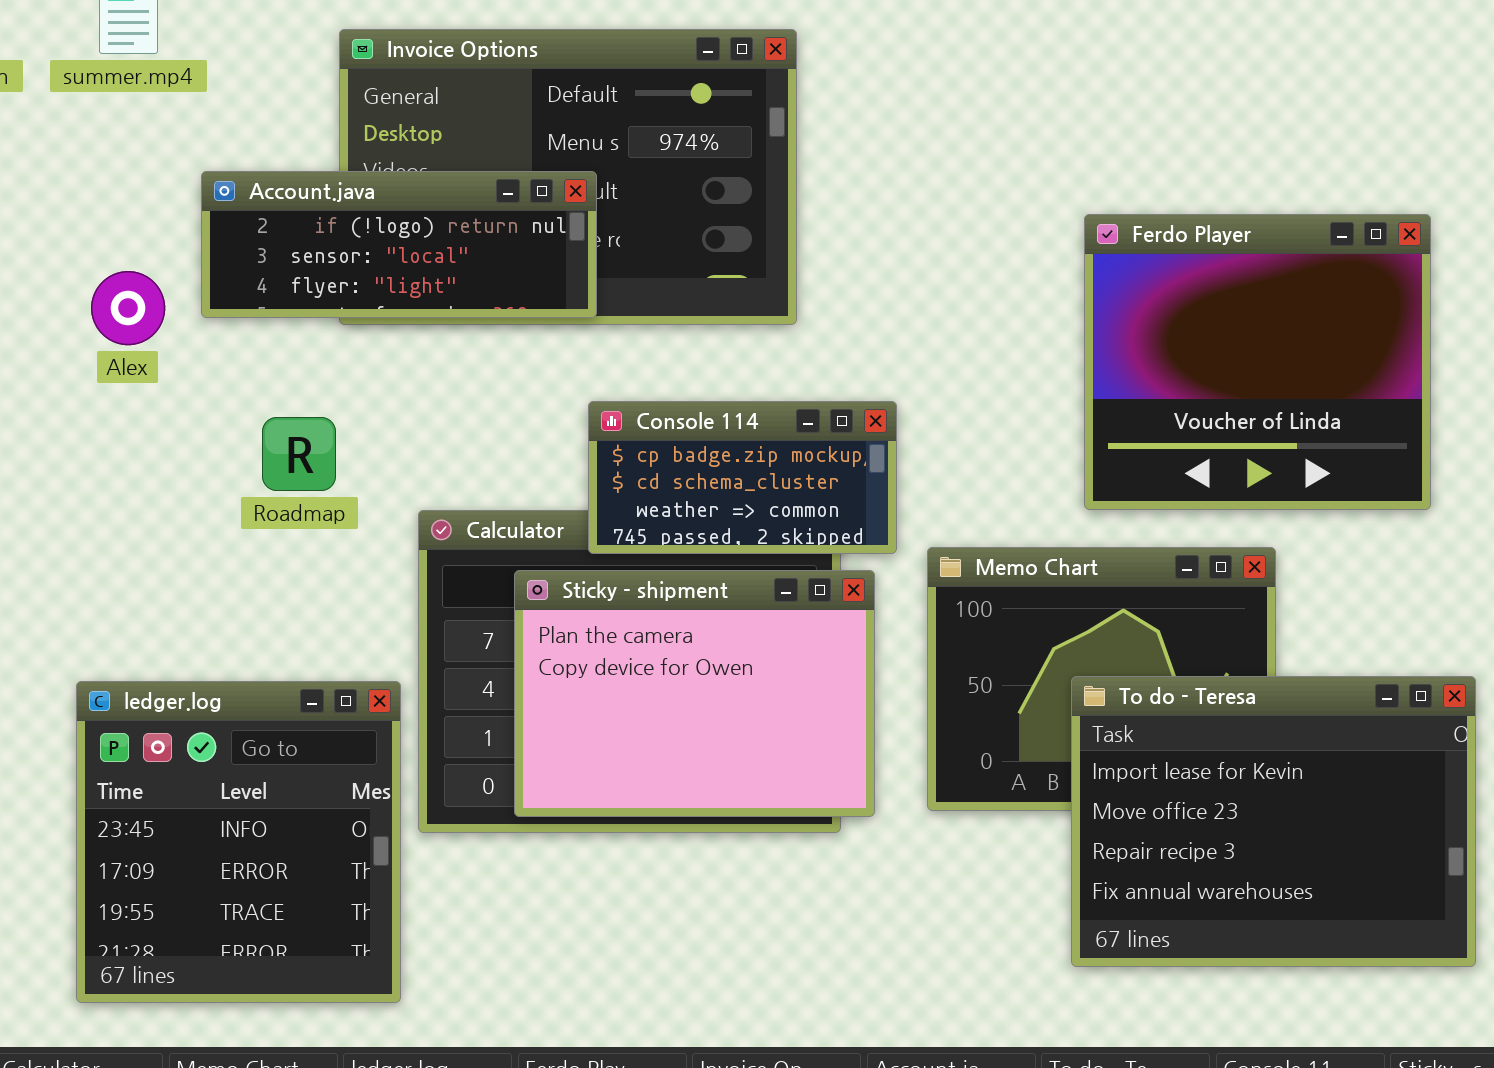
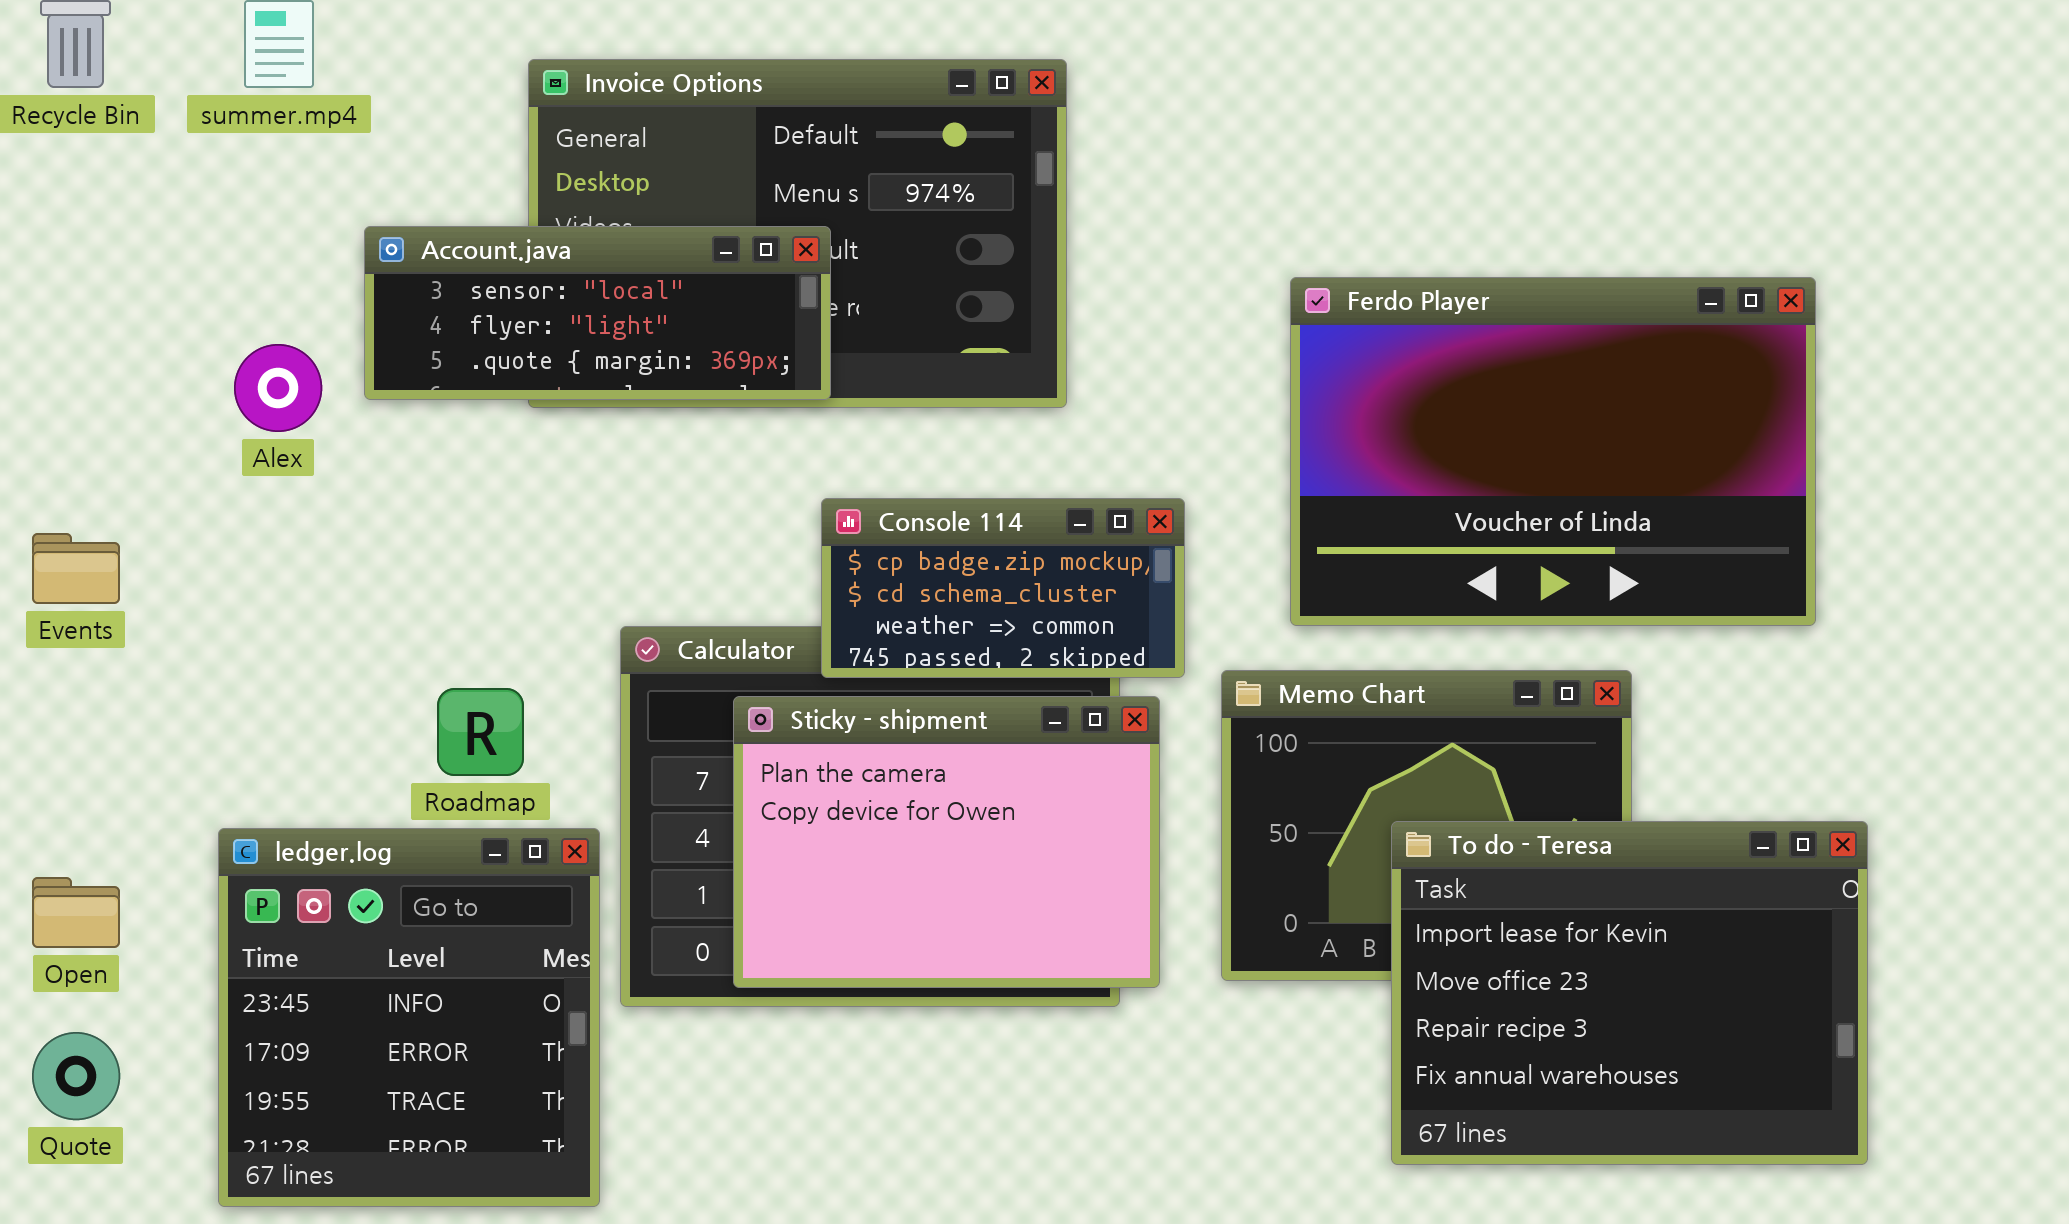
Account.java: [201,171,597,318] -> [364,226,831,400], scrolled down 1 row
Ferdo Player: [1084,214,1431,510] -> [1290,277,1816,626], resized
Roadmap: [262,417,336,491] -> [437,688,524,776], moved

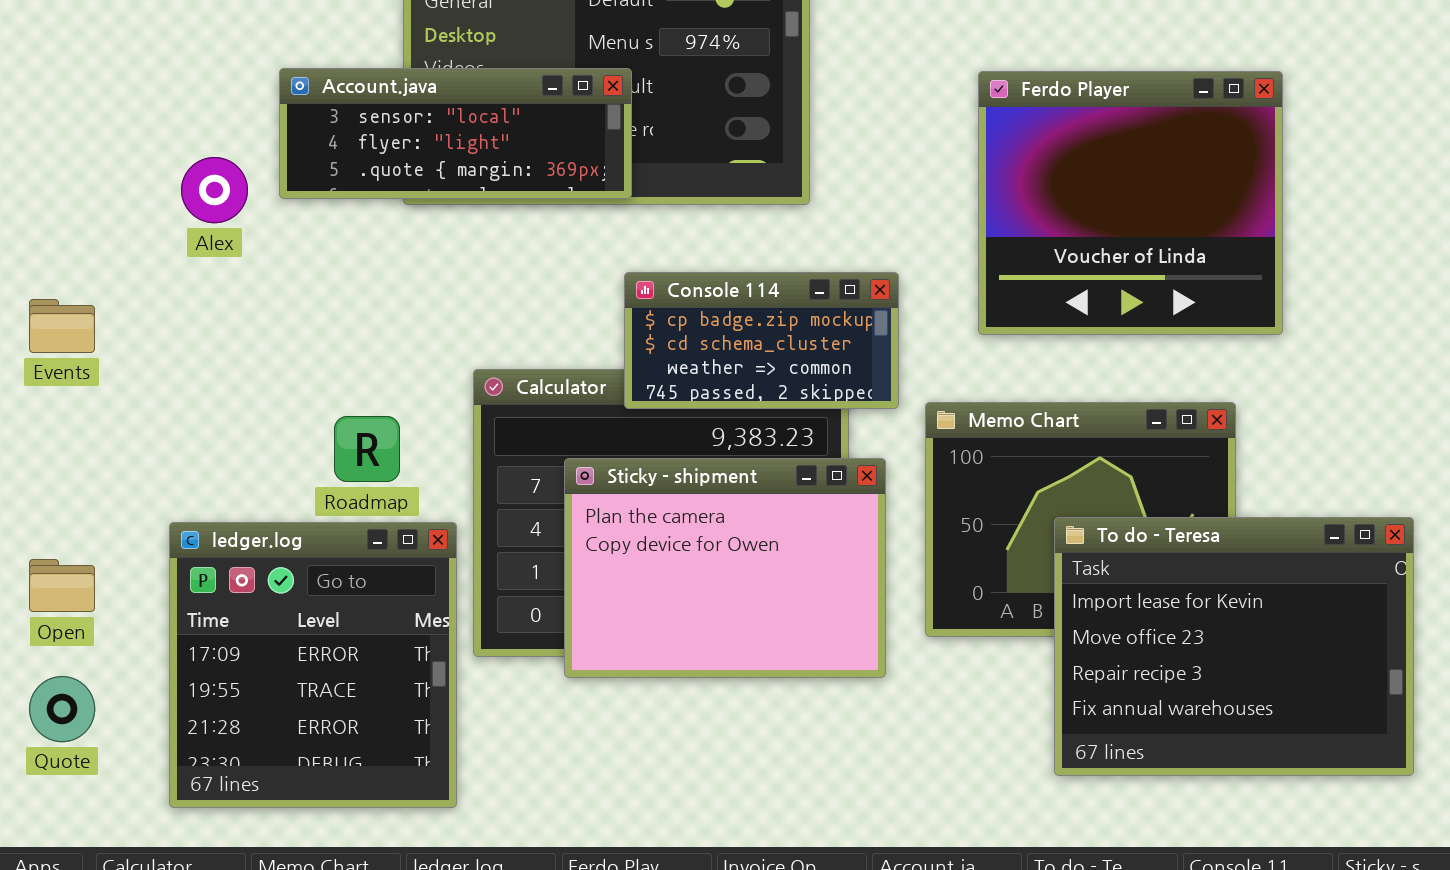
Ferdo Player: [1290,277,1816,626] -> [978,71,1283,335], moved, resized
Sticky - shipment: [733,696,1160,988] -> [564,458,886,678], moved
ledger.log: [218,828,600,1207] -> [169,522,457,808], scrolled down 1 row

